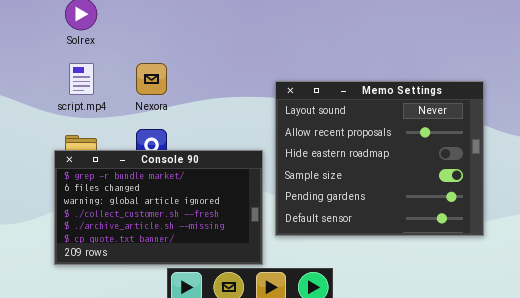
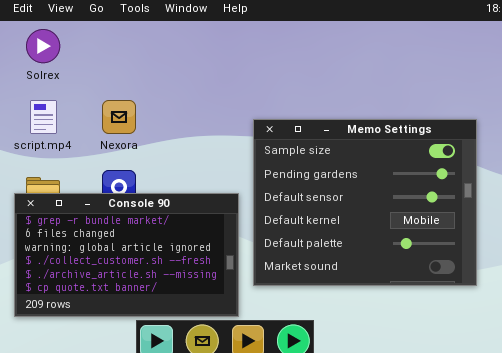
Memo Settings: [275,81,484,236] -> [253,119,477,286], scrolled down 3 rows

